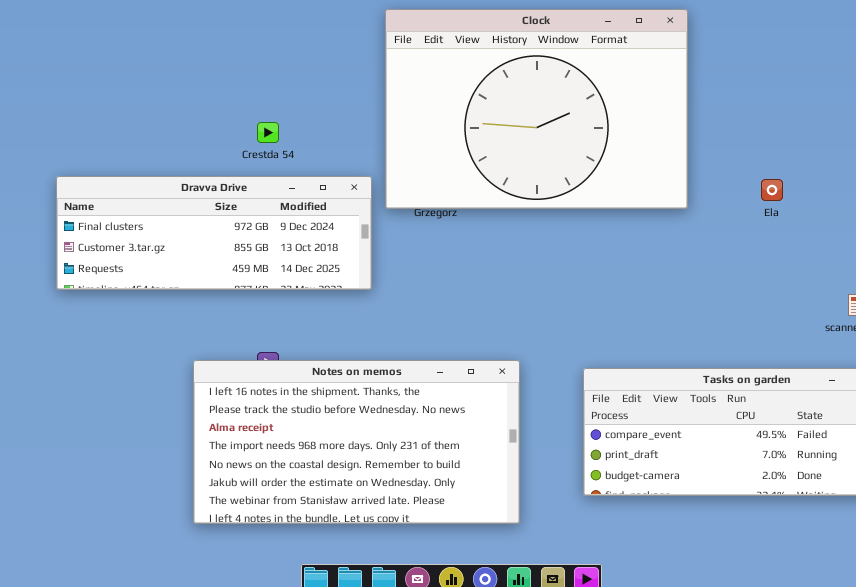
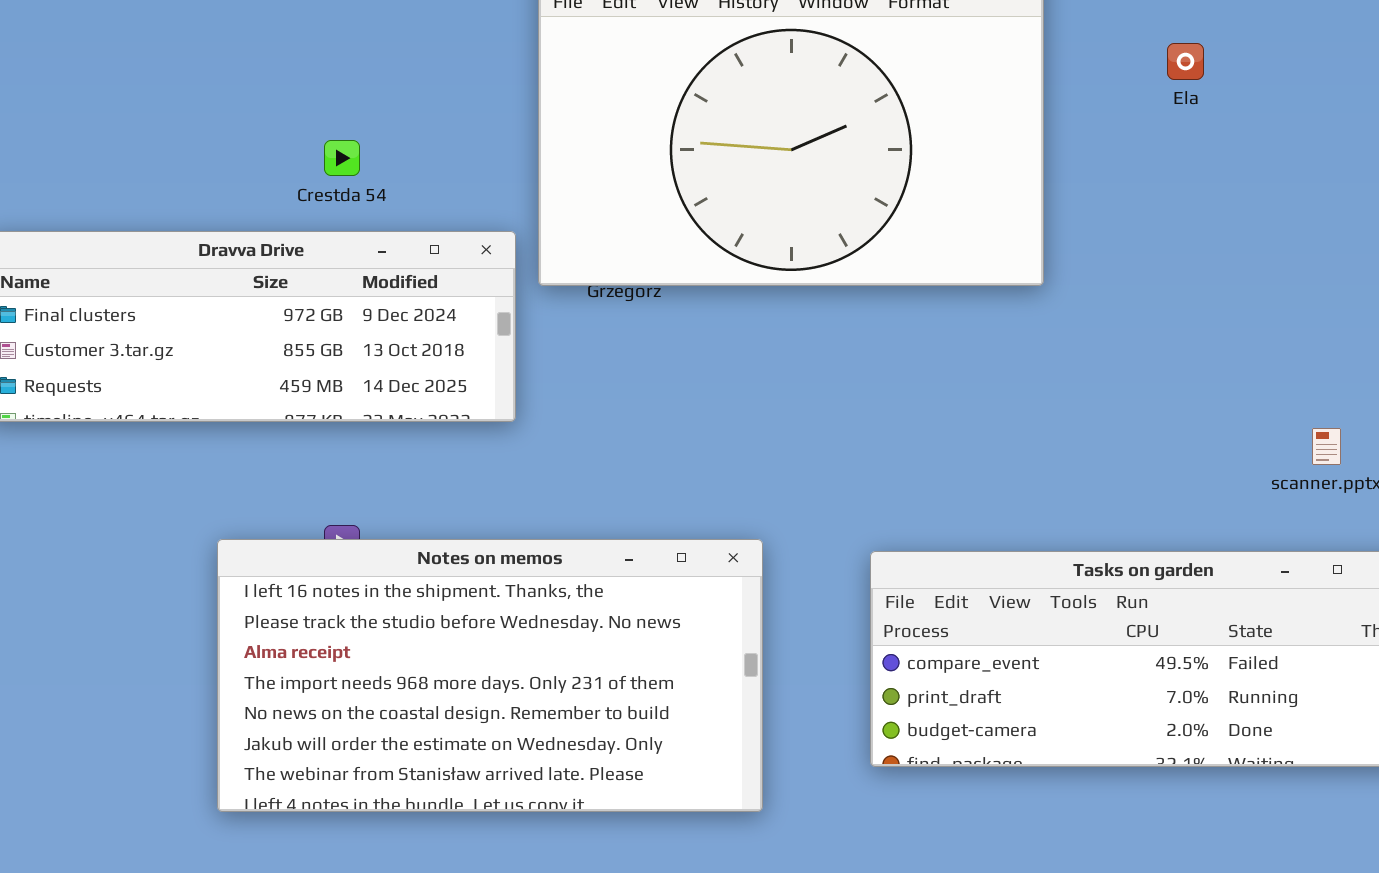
Ela: [761,179,783,201] -> [1167,43,1204,80], moved

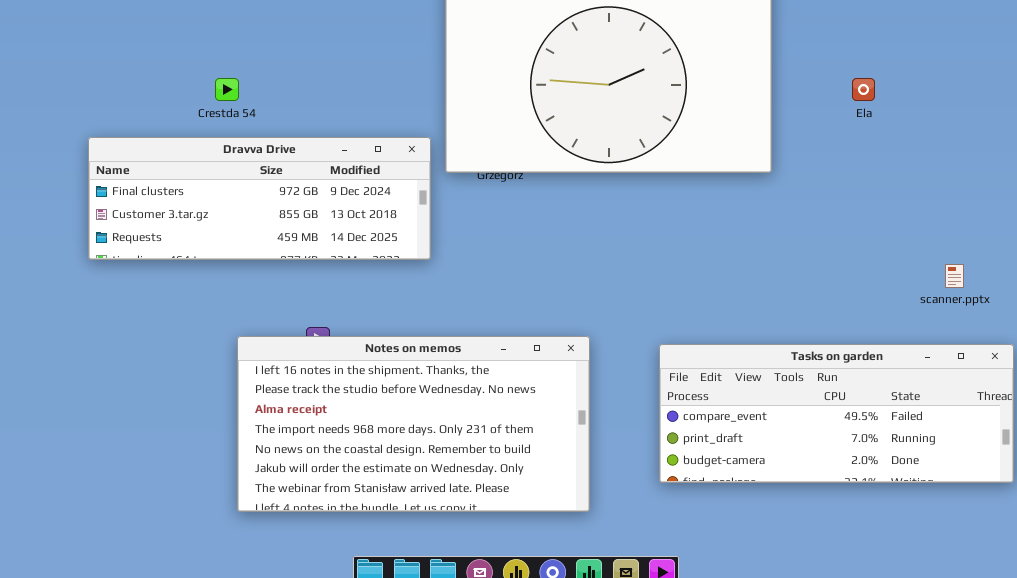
Ela: [1167,43,1204,80] -> [852,78,875,101], moved
Crestda 54: [324,140,360,176] -> [215,78,239,101], moved

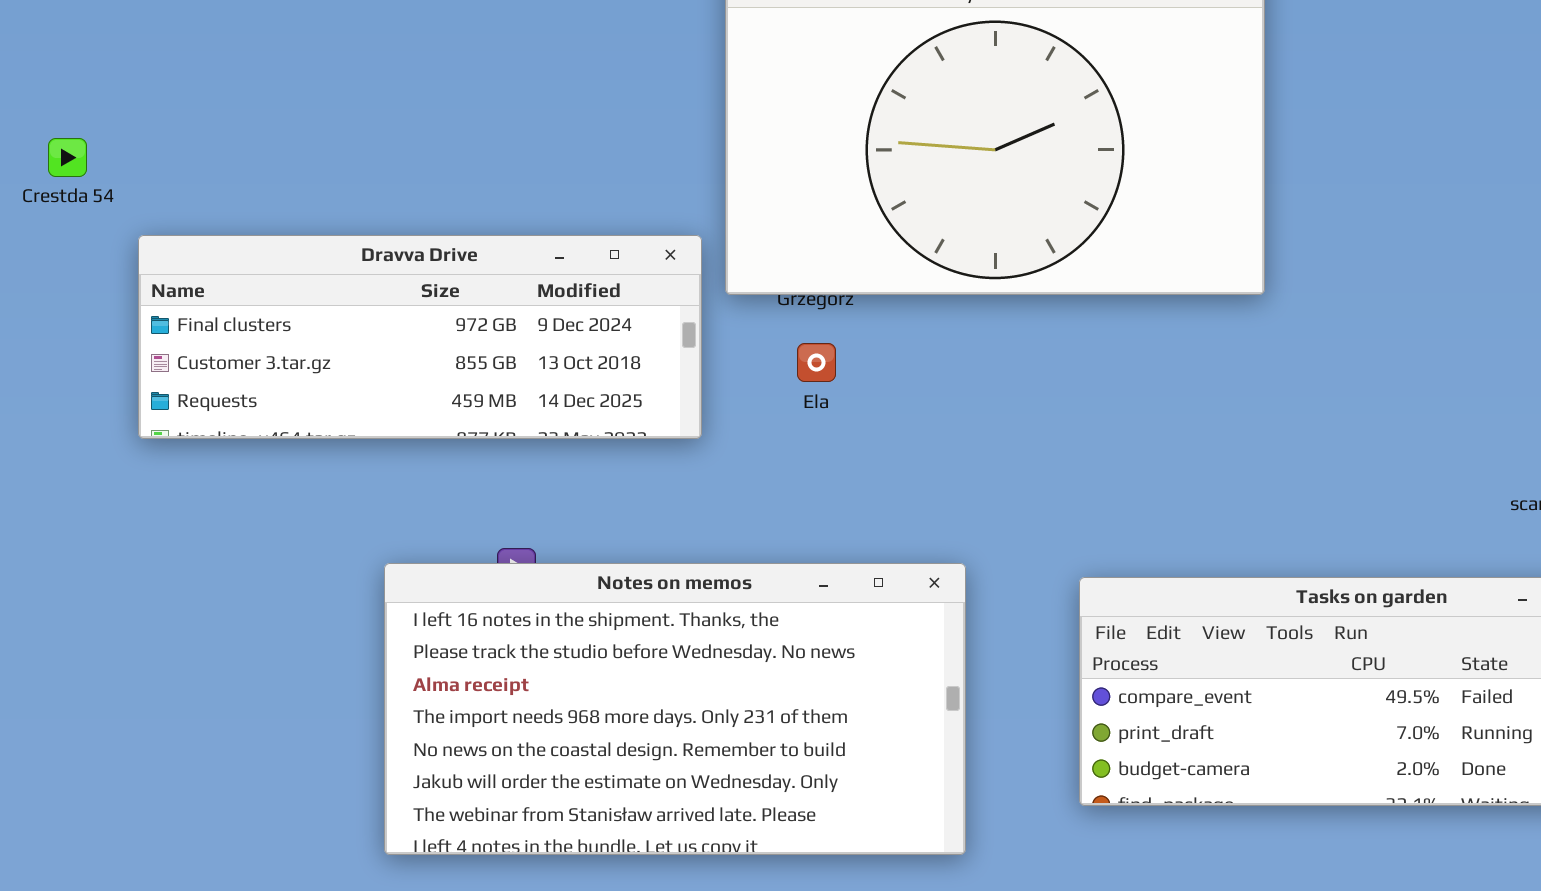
Crestda 54: [215,78,239,101] -> [48,138,87,177], moved
Ela: [852,78,875,101] -> [797,343,836,382], moved

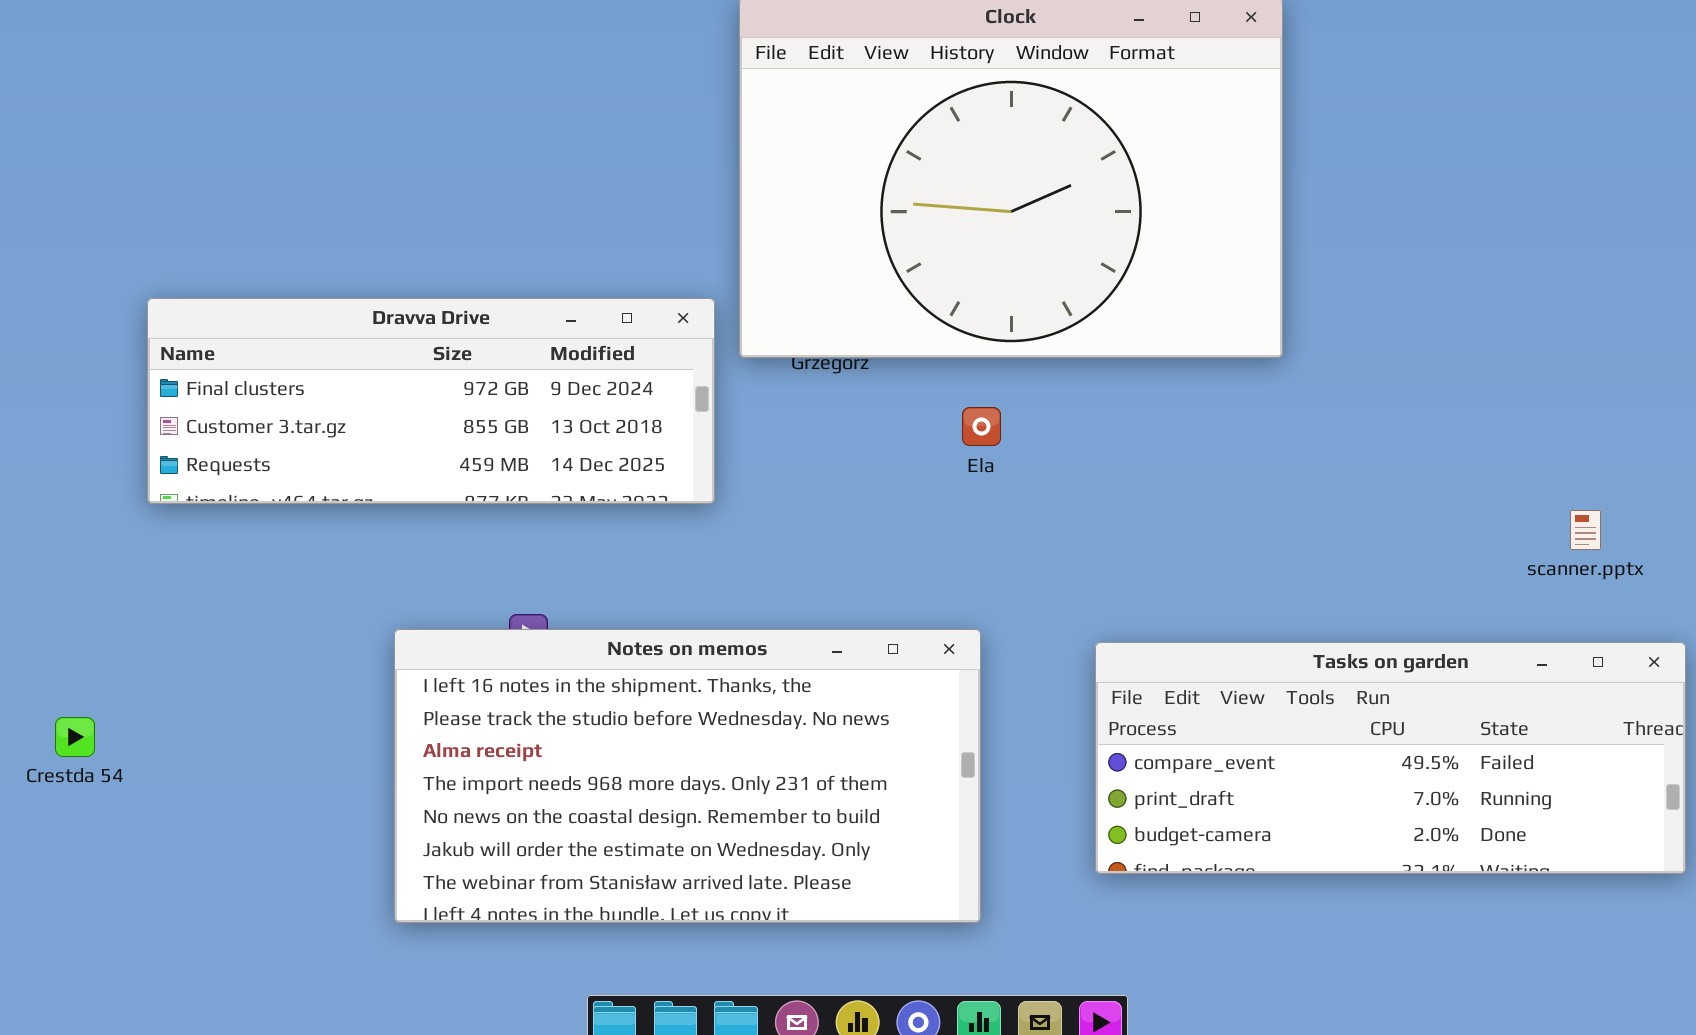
Crestda 54: [48,138,87,177] -> [55,717,95,757], moved
Ela: [797,343,836,382] -> [962,407,1001,446], moved

